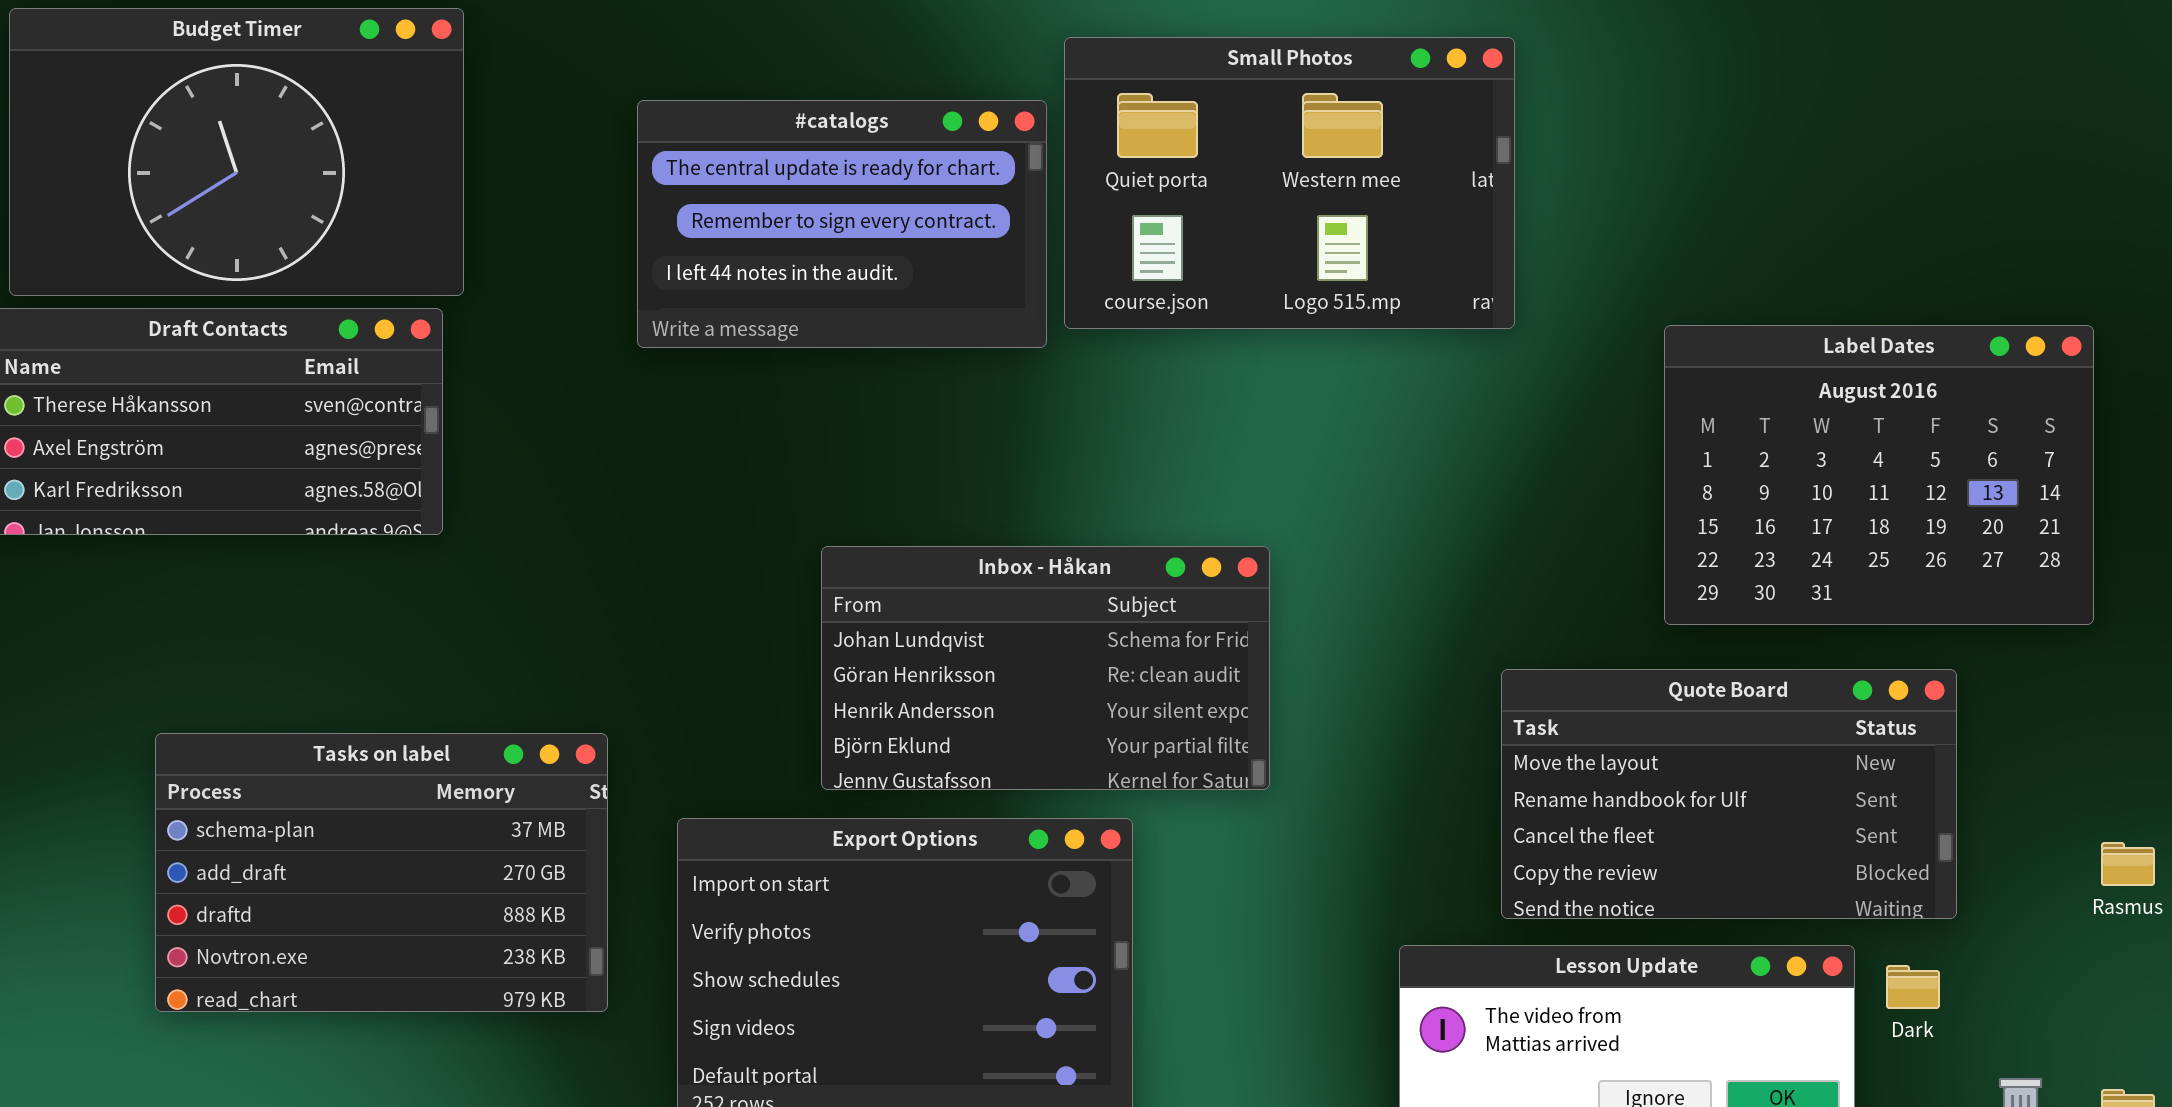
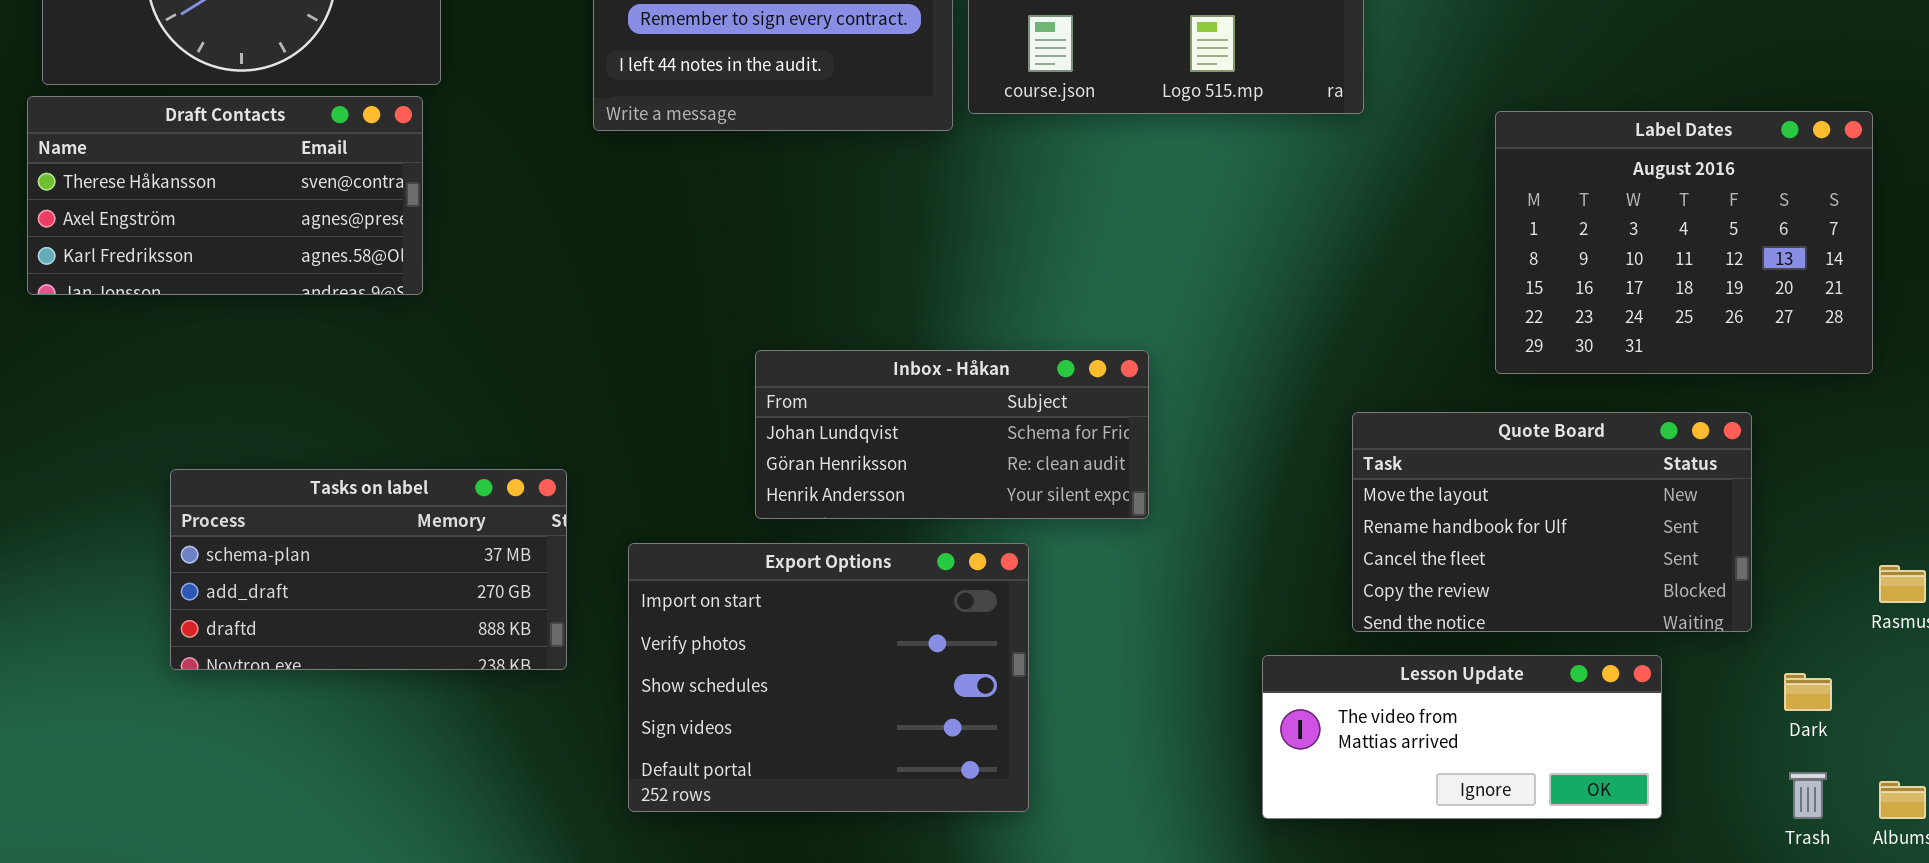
Inbox - Håkan: [821,546,1270,790] -> [755,350,1149,519], resized
Tasks on label: [155,733,608,1012] -> [170,469,567,670], resized
Dark: [1886,965,1940,1009] -> [1784,673,1832,711], moved

